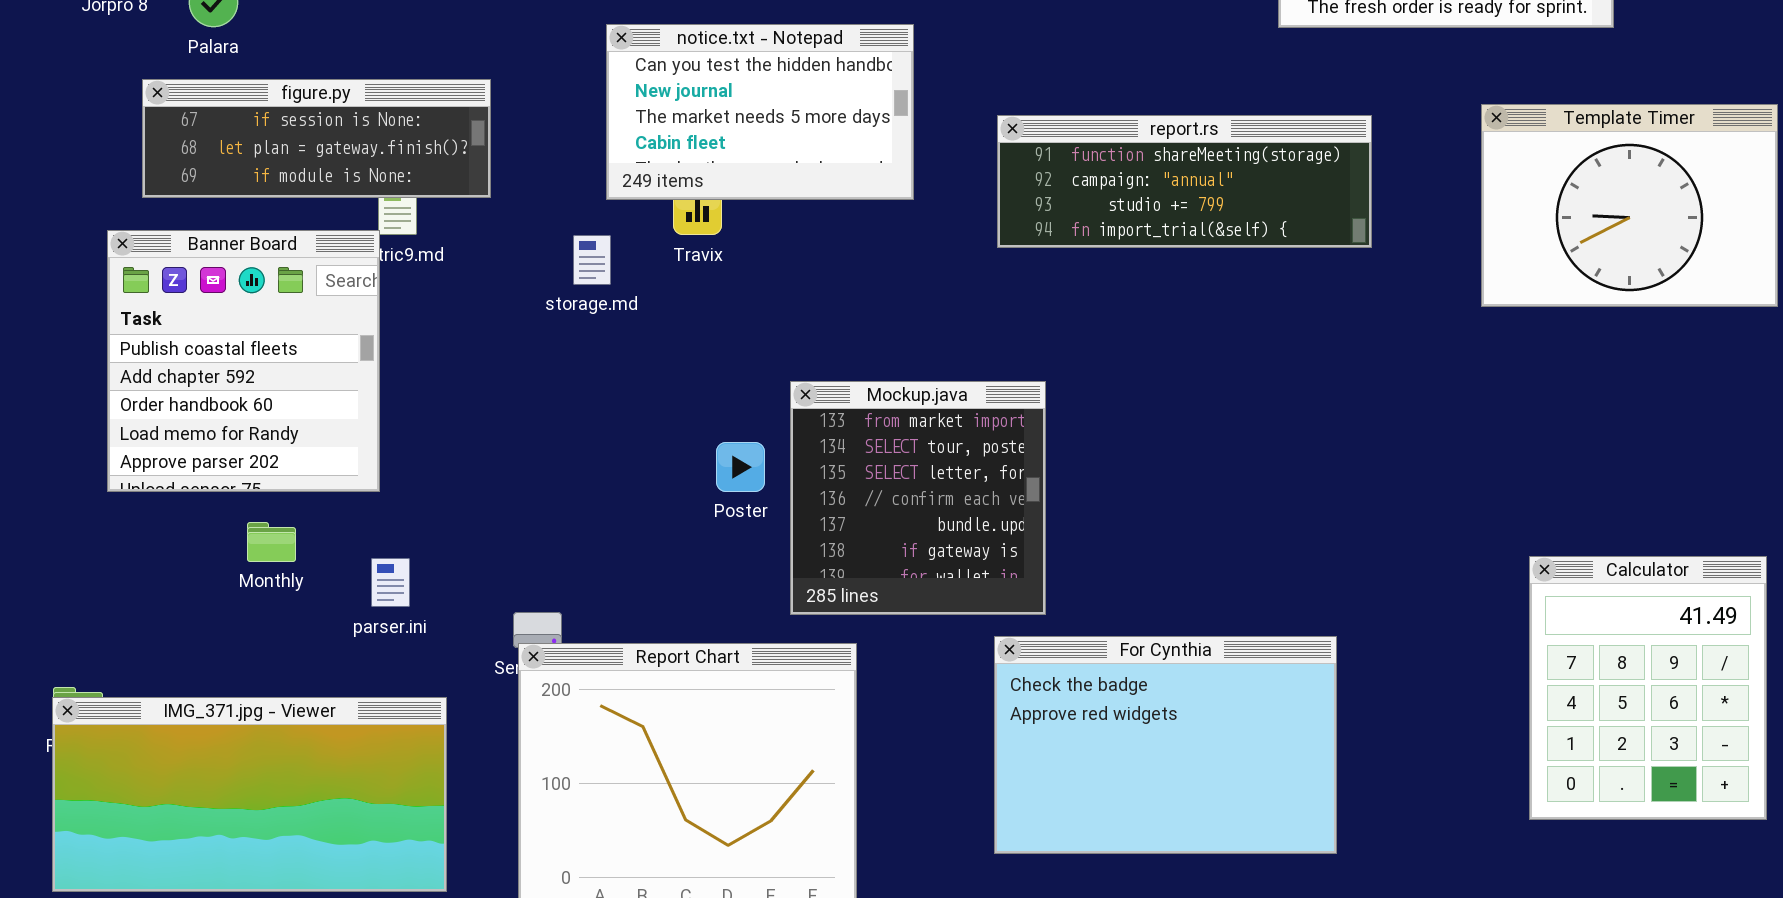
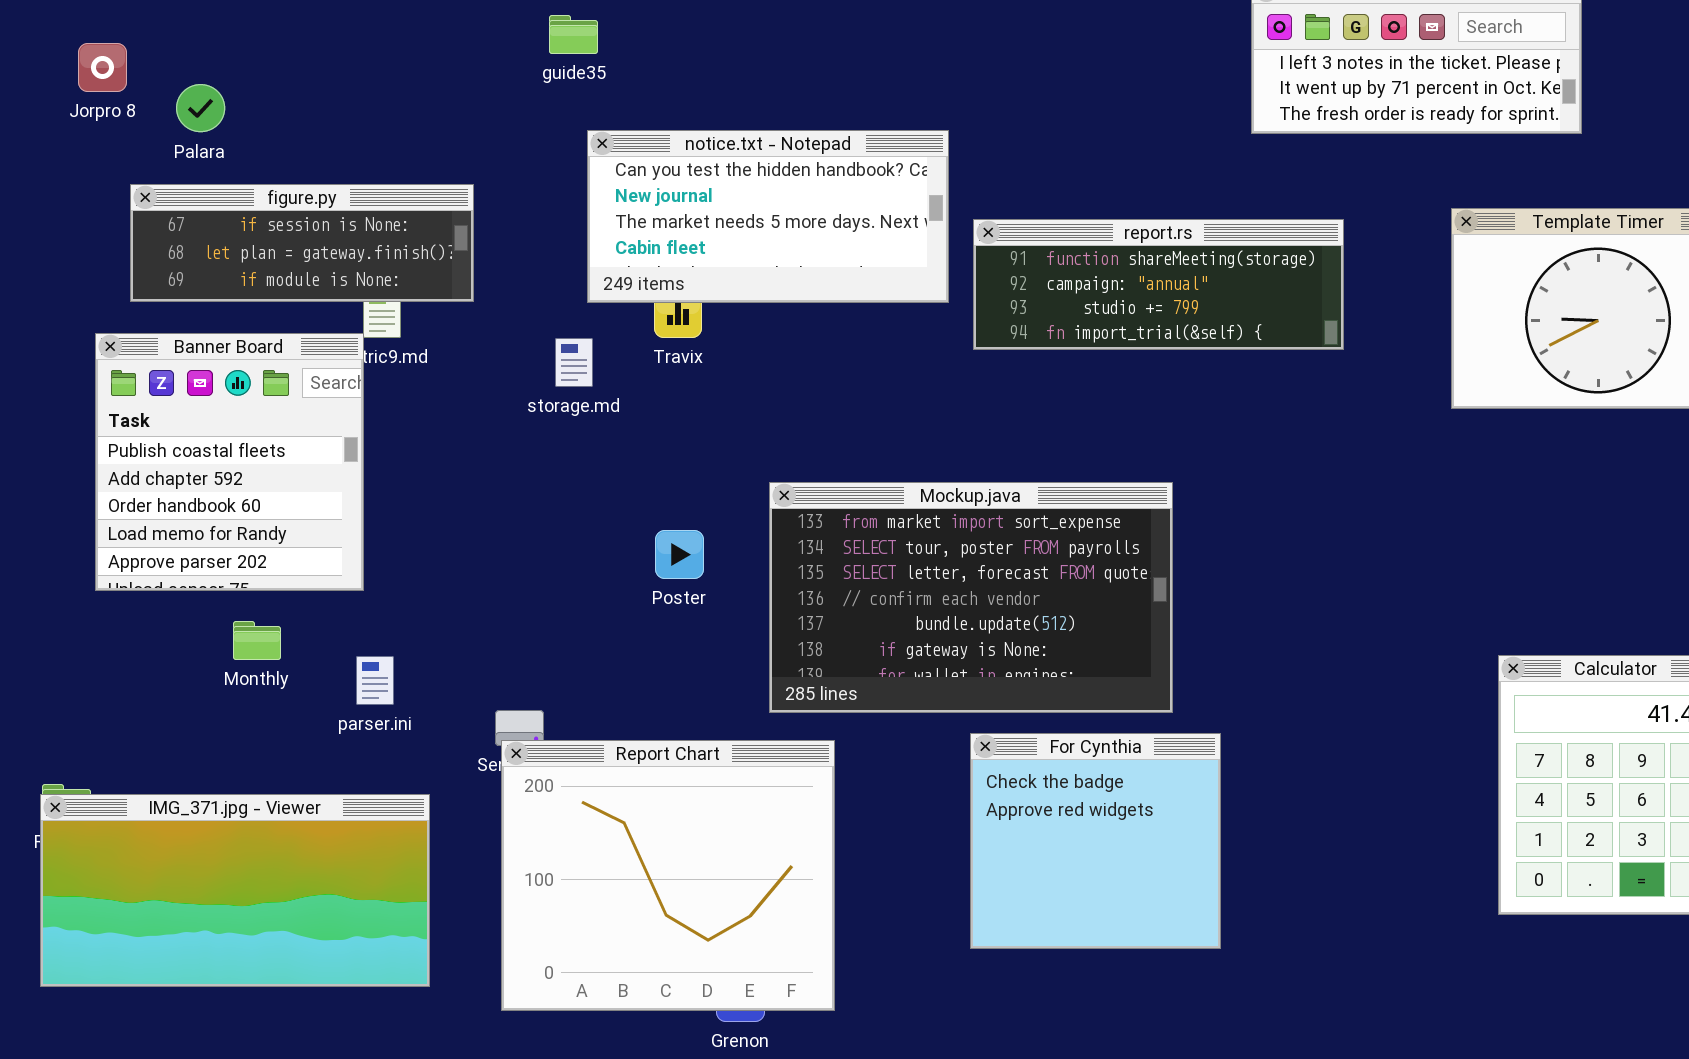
notice.txt - Notepad: [606,24,914,200] -> [587,130,949,303], resized
Mockup.java: [790,381,1046,615] -> [769,482,1173,713], resized
Poster: [716,442,765,492] -> [655,530,704,579], moved
For Cynthia: [994,636,1337,854] -> [970,733,1221,949], resized

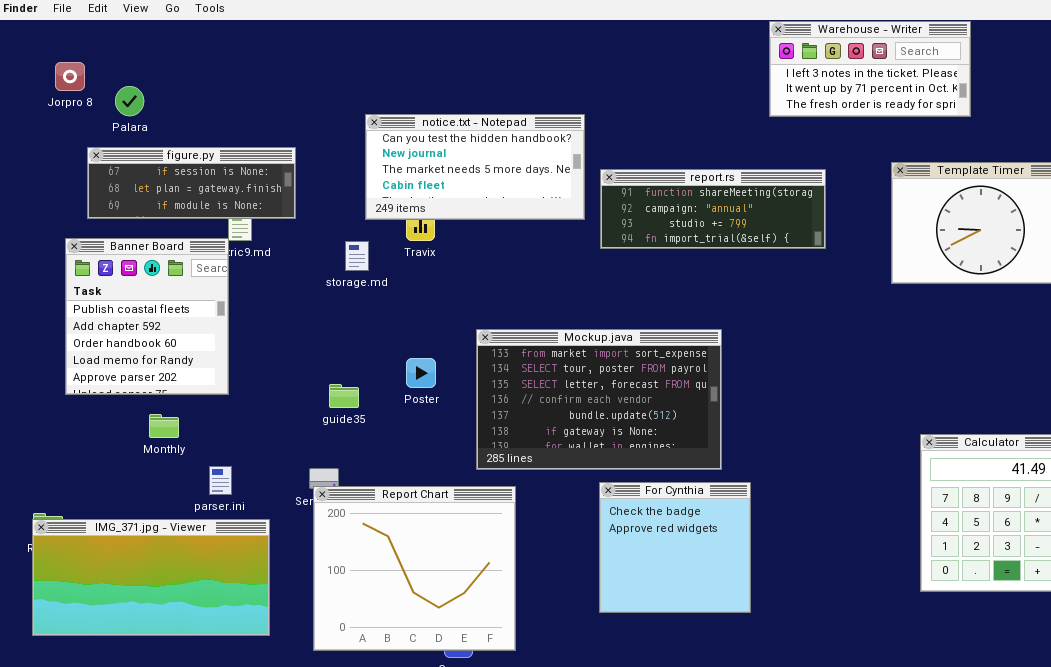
guide35: [549,15,598,54] -> [329,384,359,408], moved
parser.ini: [356,656,394,705] -> [209,466,232,495], moved

